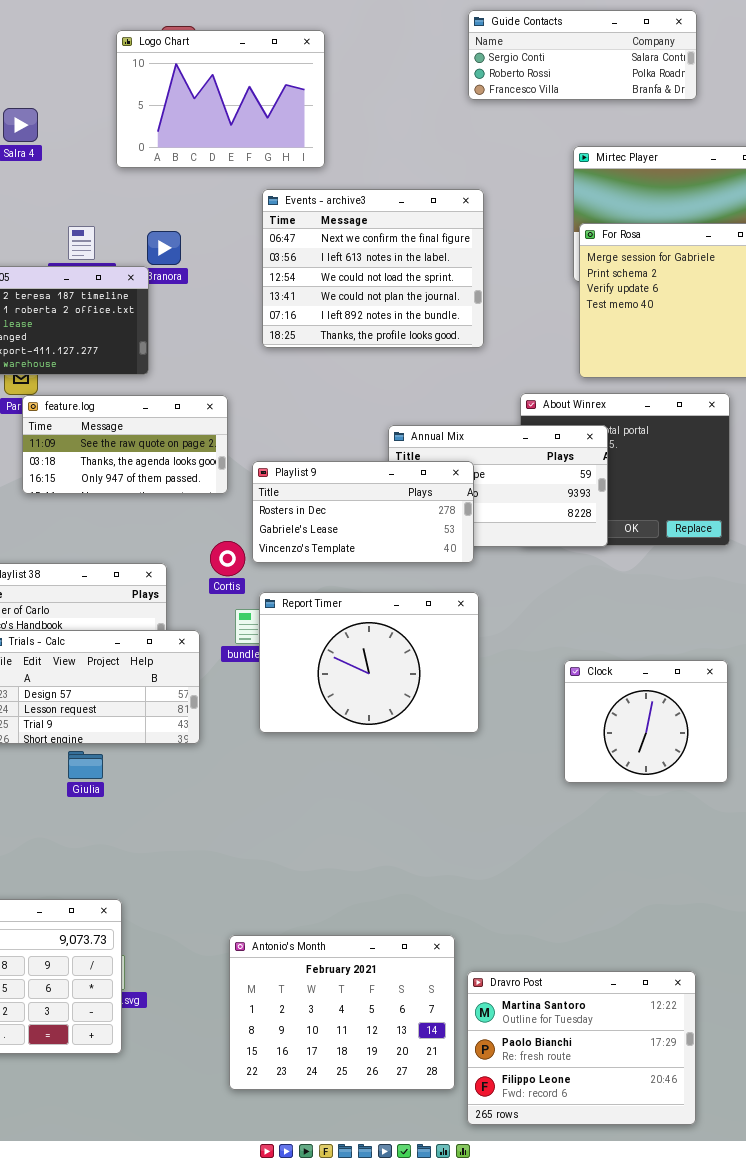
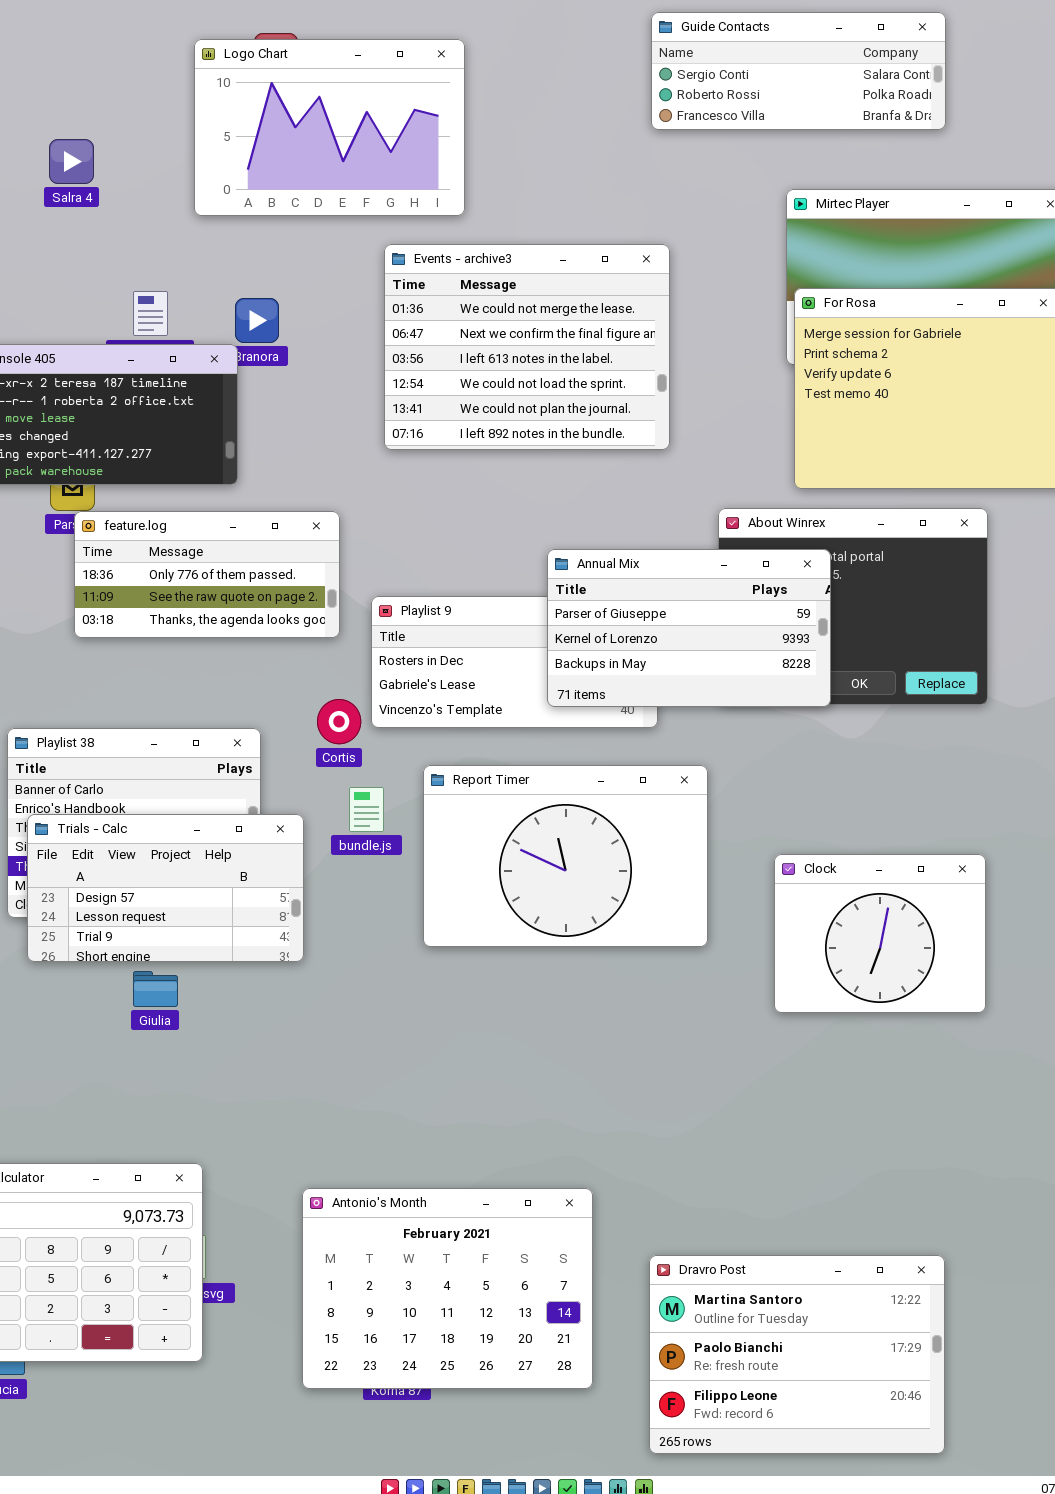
Events - archive3: [262,189,484,348] -> [384,244,670,450], scrolled up 1 row
feature.log: [22,395,228,494] -> [74,511,340,638], scrolled up 1 row
Annual Mix: [388,425,608,547] -> [547,549,831,707], raised
Report Timer: [259,592,479,733] -> [423,765,708,947], moved
Antonio's Month: [229,935,455,1090] -> [302,1188,593,1389], moved

